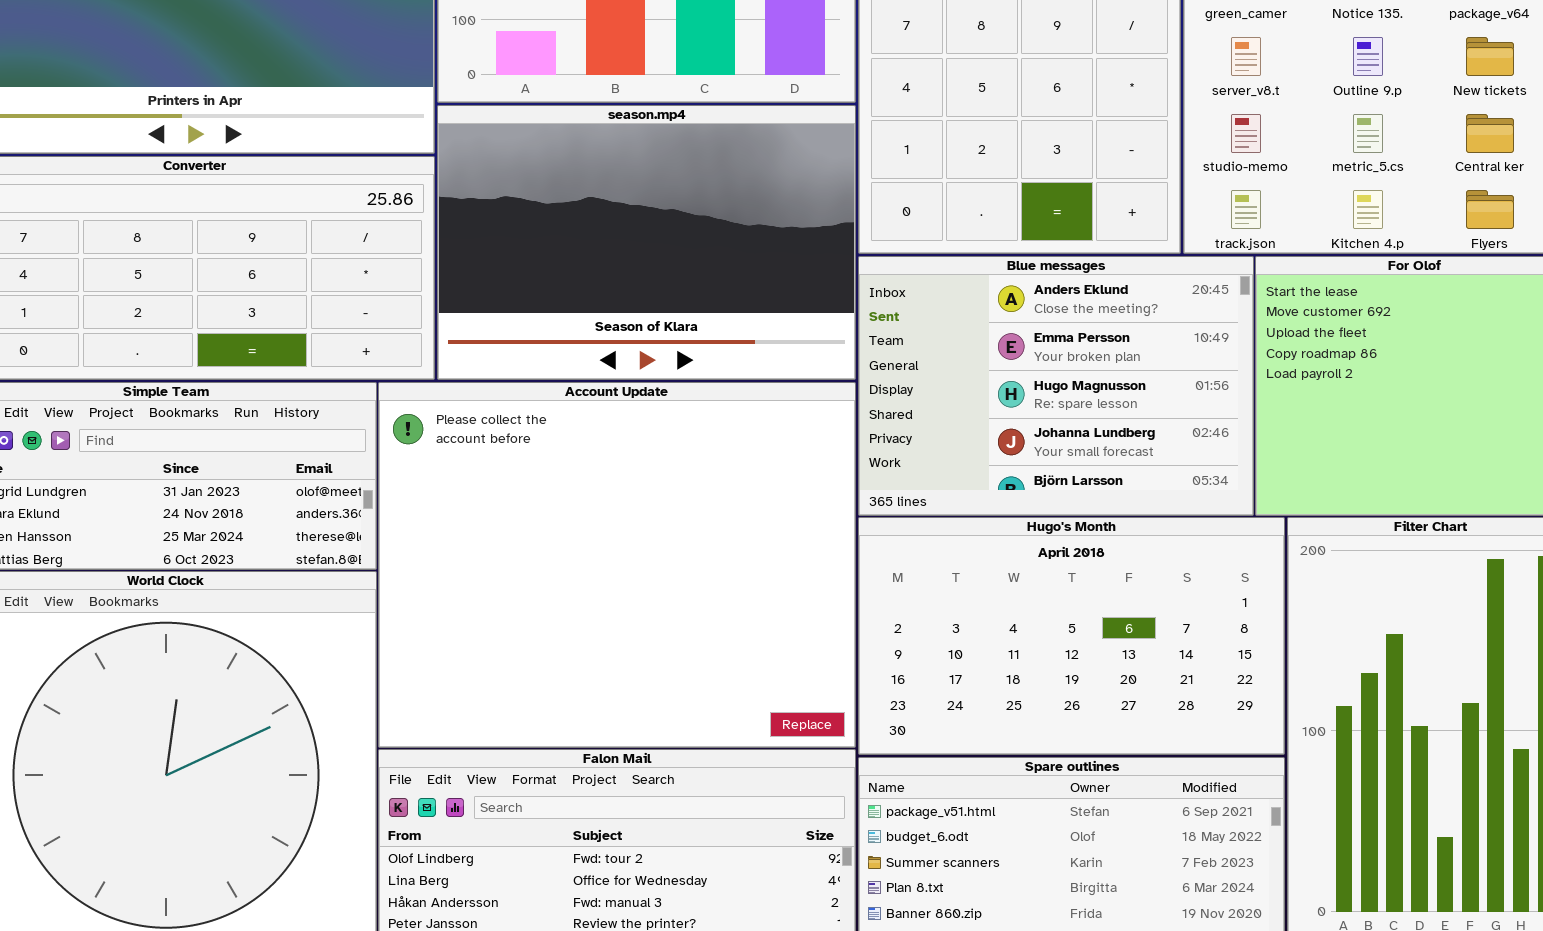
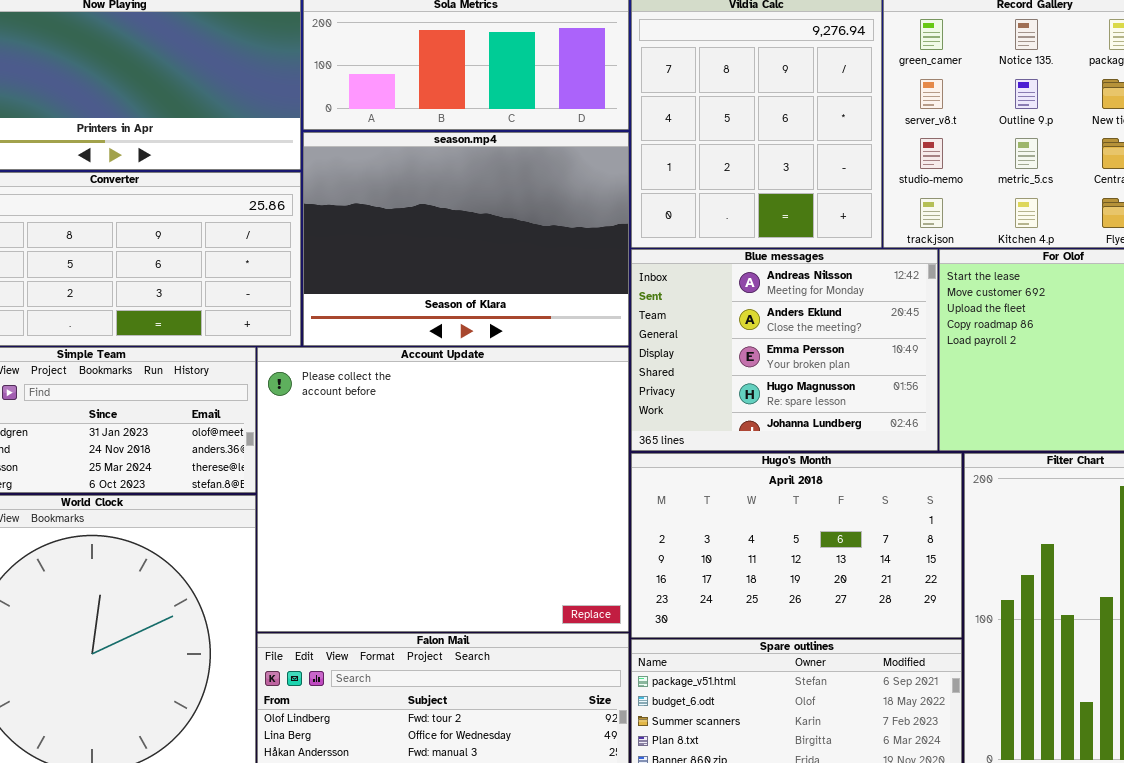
Blue messages: [858,256,1254,516] -> [631,249,938,451], scrolled up 1 row

